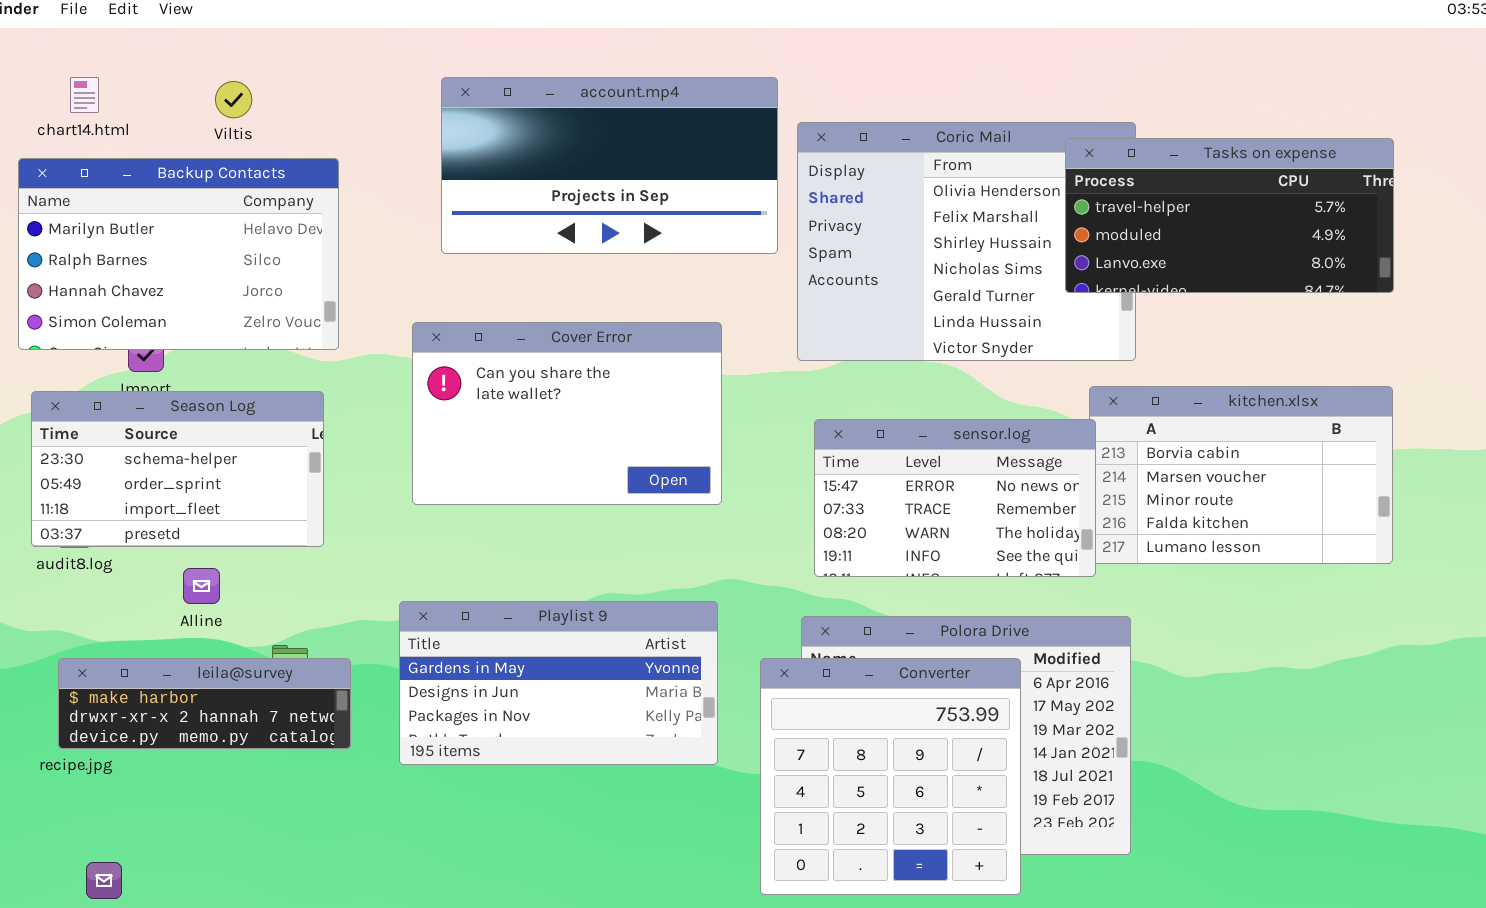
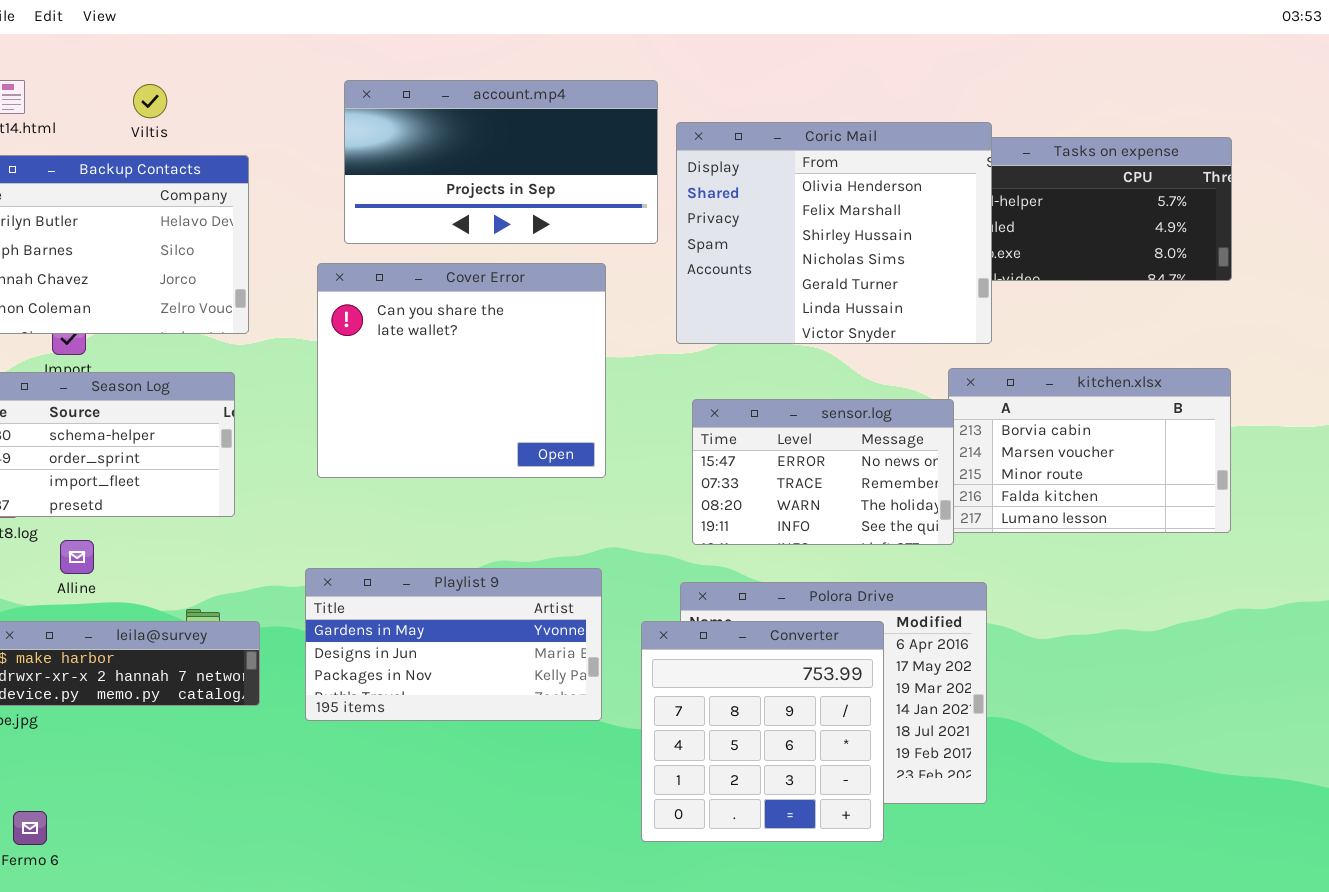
Coric Mail: [797,122,1136,361] -> [676,122,992,344], raised
Cover Error: [412,322,722,505] -> [317,263,606,478], resized
Alline: [183,568,220,604] -> [60,540,94,574], moved

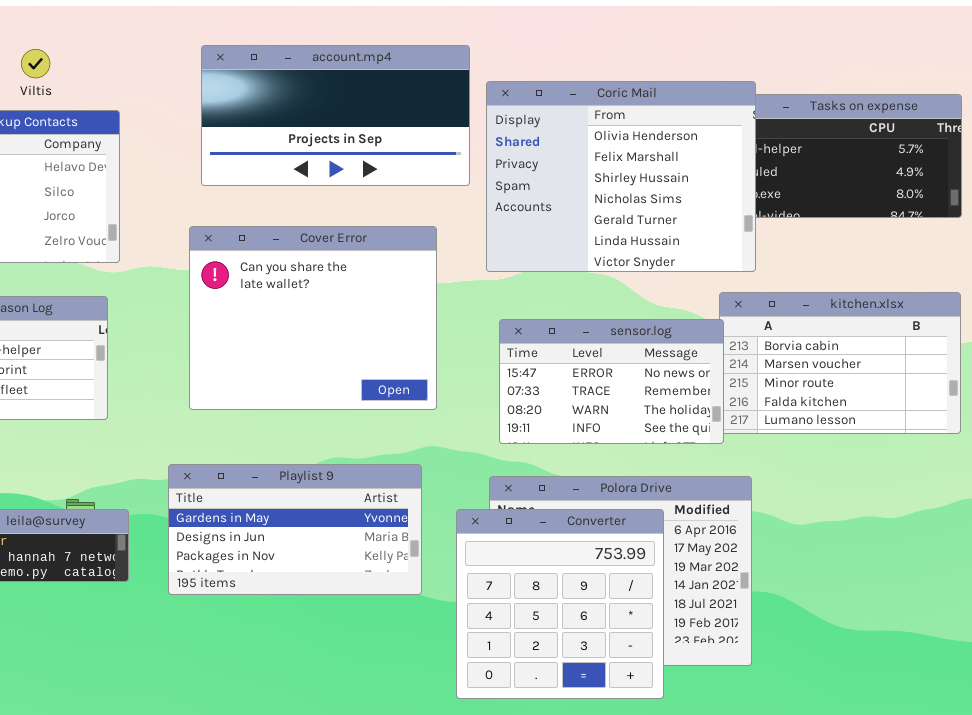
Cover Error: [317,263,606,478] -> [189,226,437,410], moved

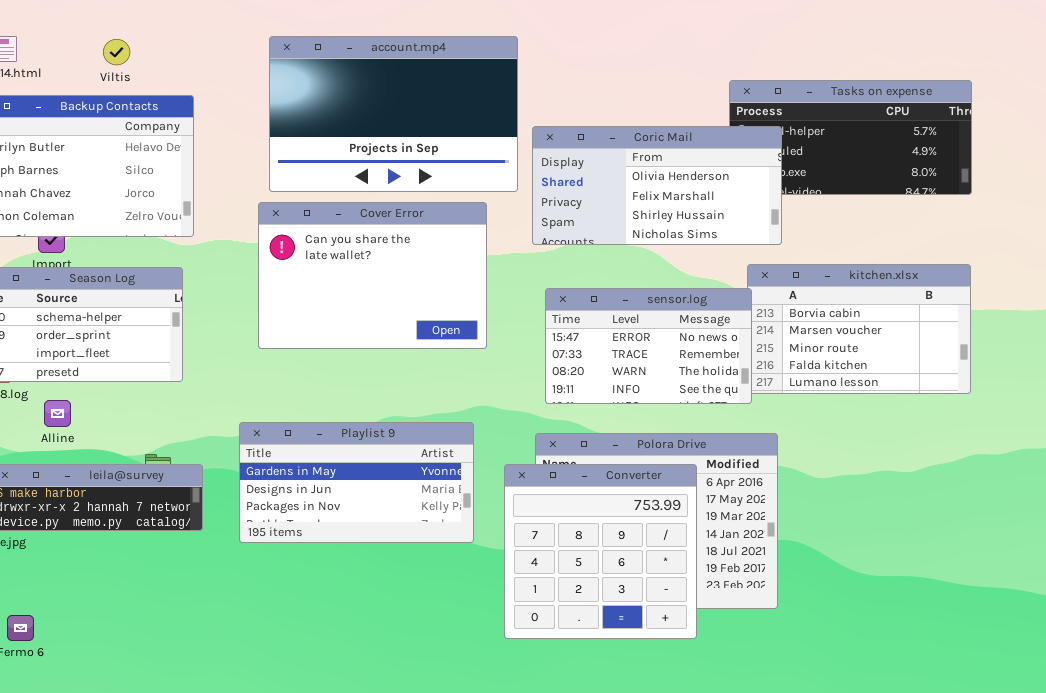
account.mp4: [201,45,470,186] -> [269,36,518,192], resized
Coric Mail: [486,81,756,272] -> [532,126,782,245], resized
Cover Error: [189,226,437,410] -> [258,202,487,349], resized

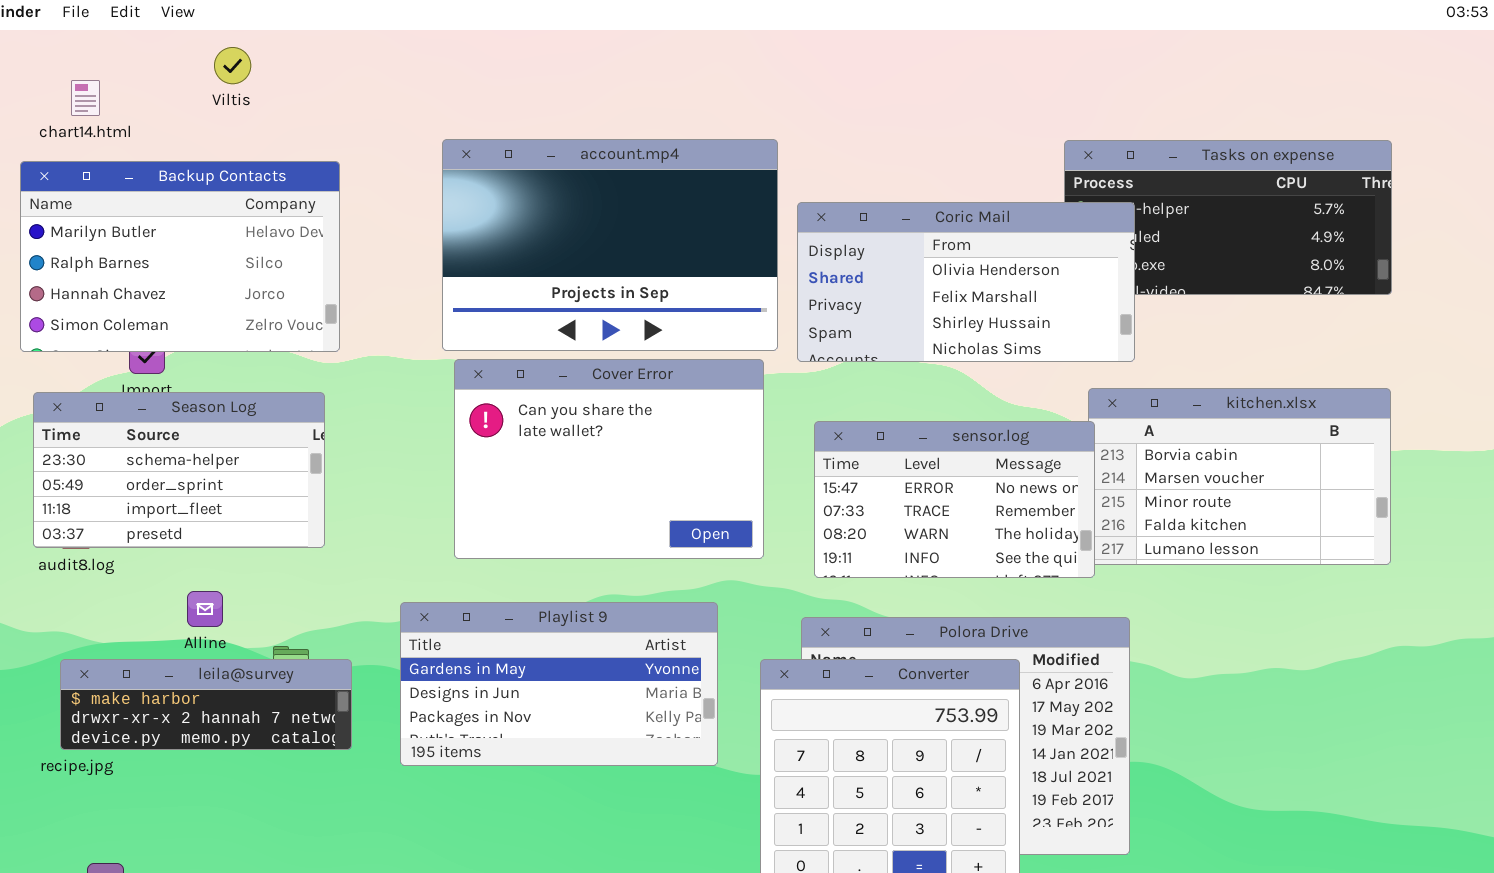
account.mp4: [269,36,518,192] -> [442,139,778,351], moved
Viltis: [103,39,130,65] -> [214,47,251,84], moved
Cover Error: [258,202,487,349] -> [454,359,764,559], moved
Alline: [44,400,71,427] -> [187,591,223,627], moved

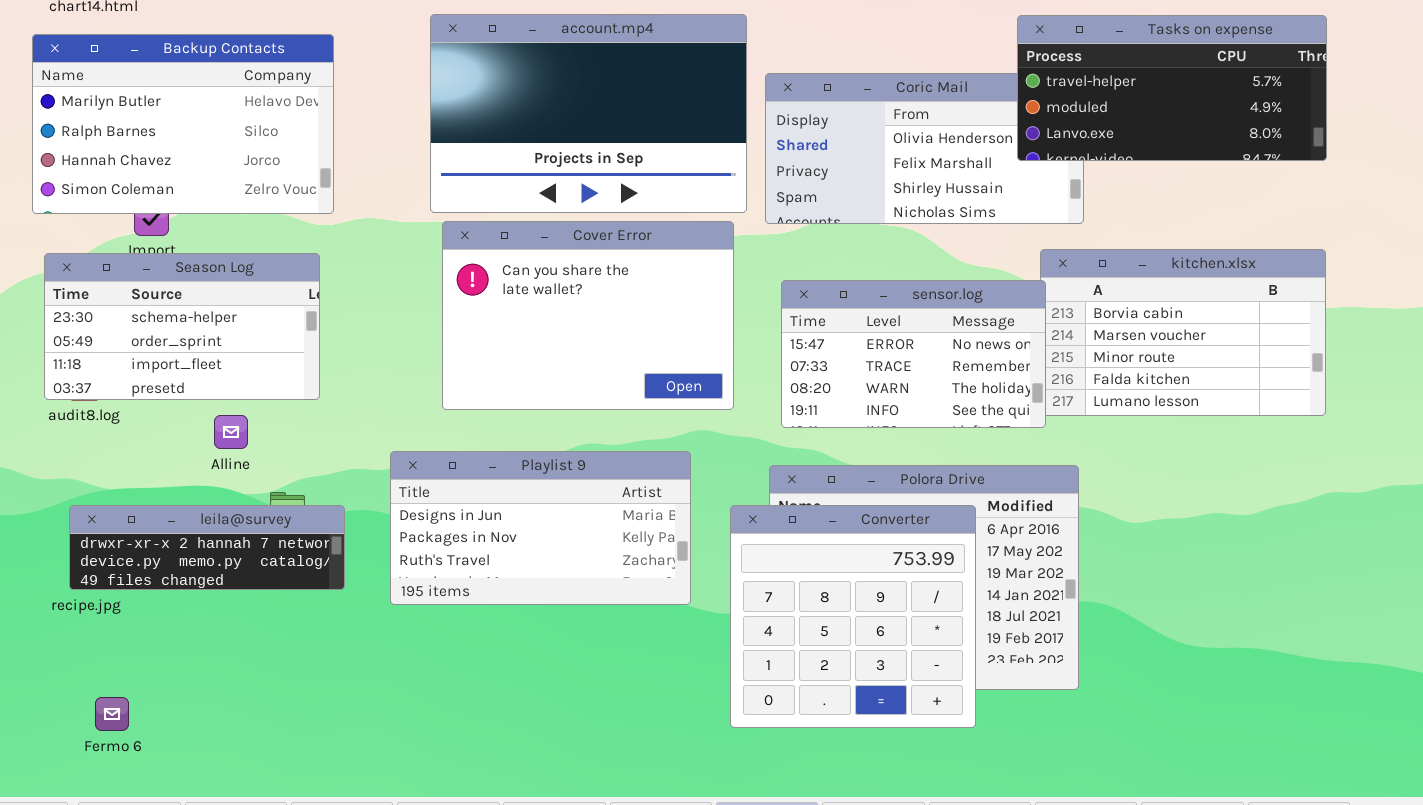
Tasks on expense: [1064,140,1392,295] -> [1017,15,1327,161], raised
Alline: [187,591,223,627] -> [214,415,248,449], moved
Playlist 9: [400,602,718,766] -> [390,451,691,605], scrolled down 1 row
leila@survey: [60,659,352,750] -> [69,505,345,590], scrolled down 1 row

